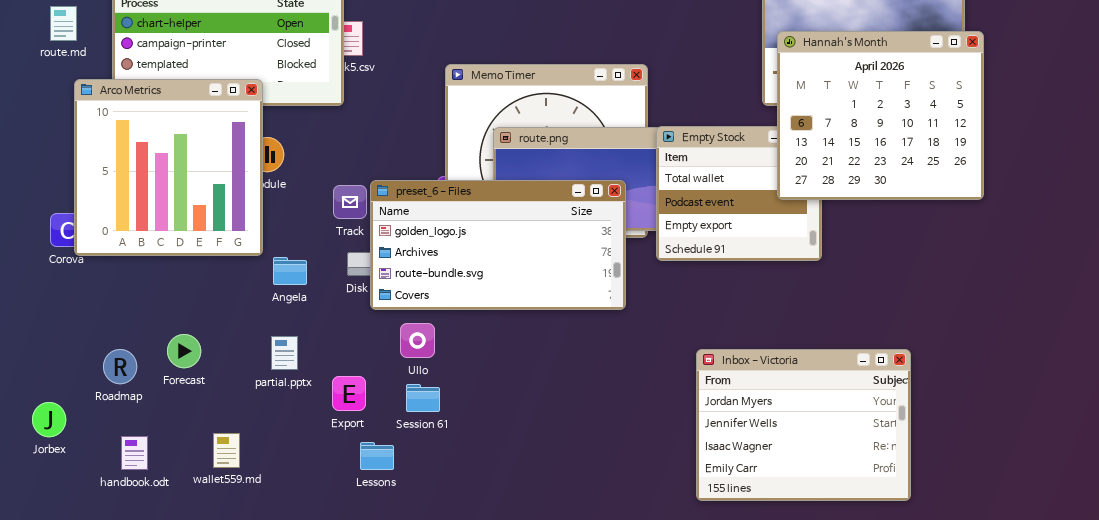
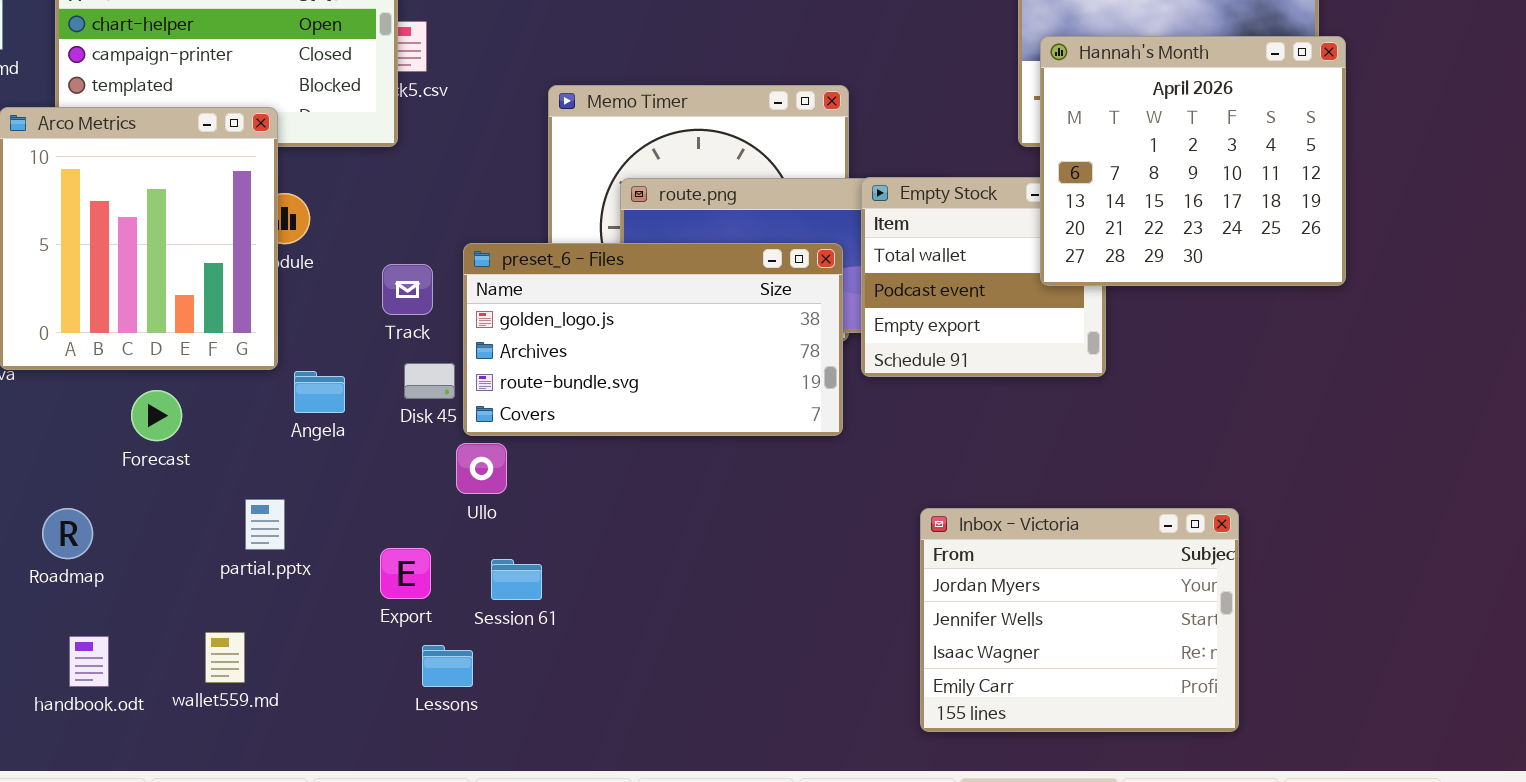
preset_6 - Files: [370,180,626,310] -> [463,243,843,436], moved
Ullo: [400,323,435,358] -> [456,443,507,494], moved
Forecast: [167,334,201,368] -> [131,390,182,441], moved
partial.pptx: [271,336,298,370] -> [245,499,285,550], moved

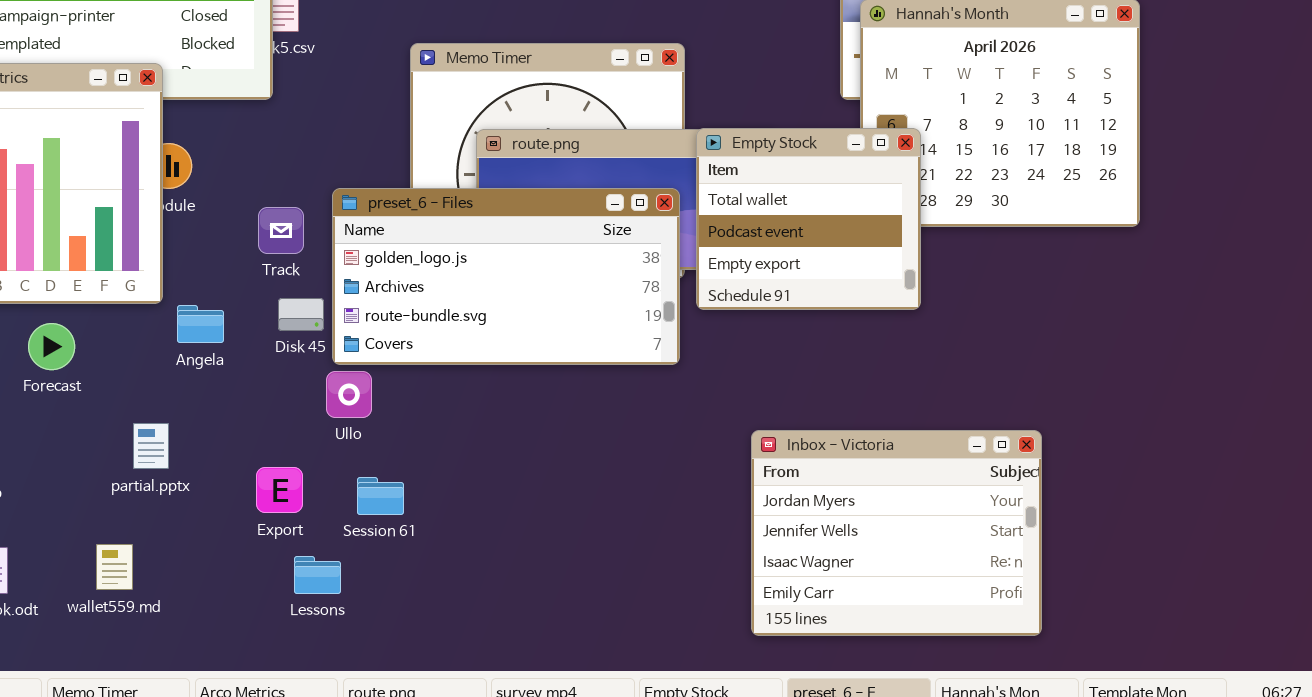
Empty Stock: [861,177,1106,377] -> [696,128,921,310], raised

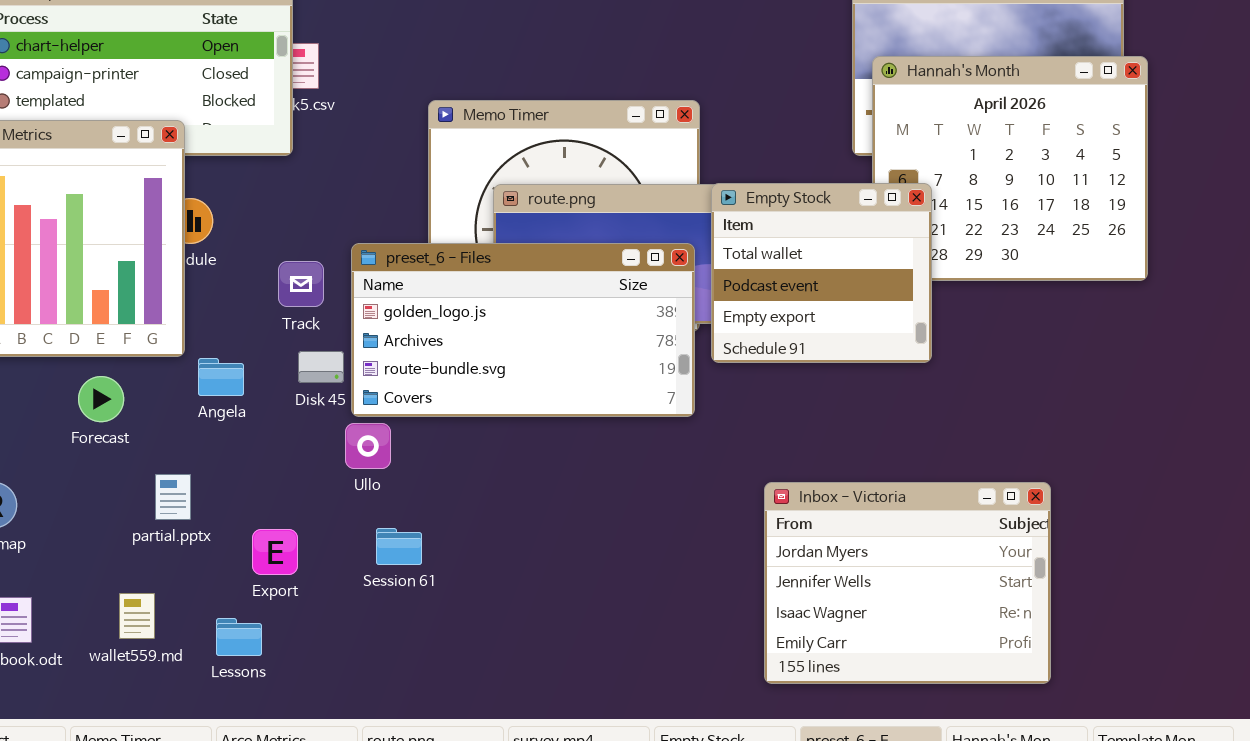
Forecast: [28,323,75,370] -> [78,376,124,422], moved
Export: [256,467,303,513] -> [252,529,298,575], moved
Lessons: [294,556,341,594] -> [216,618,262,656], moved

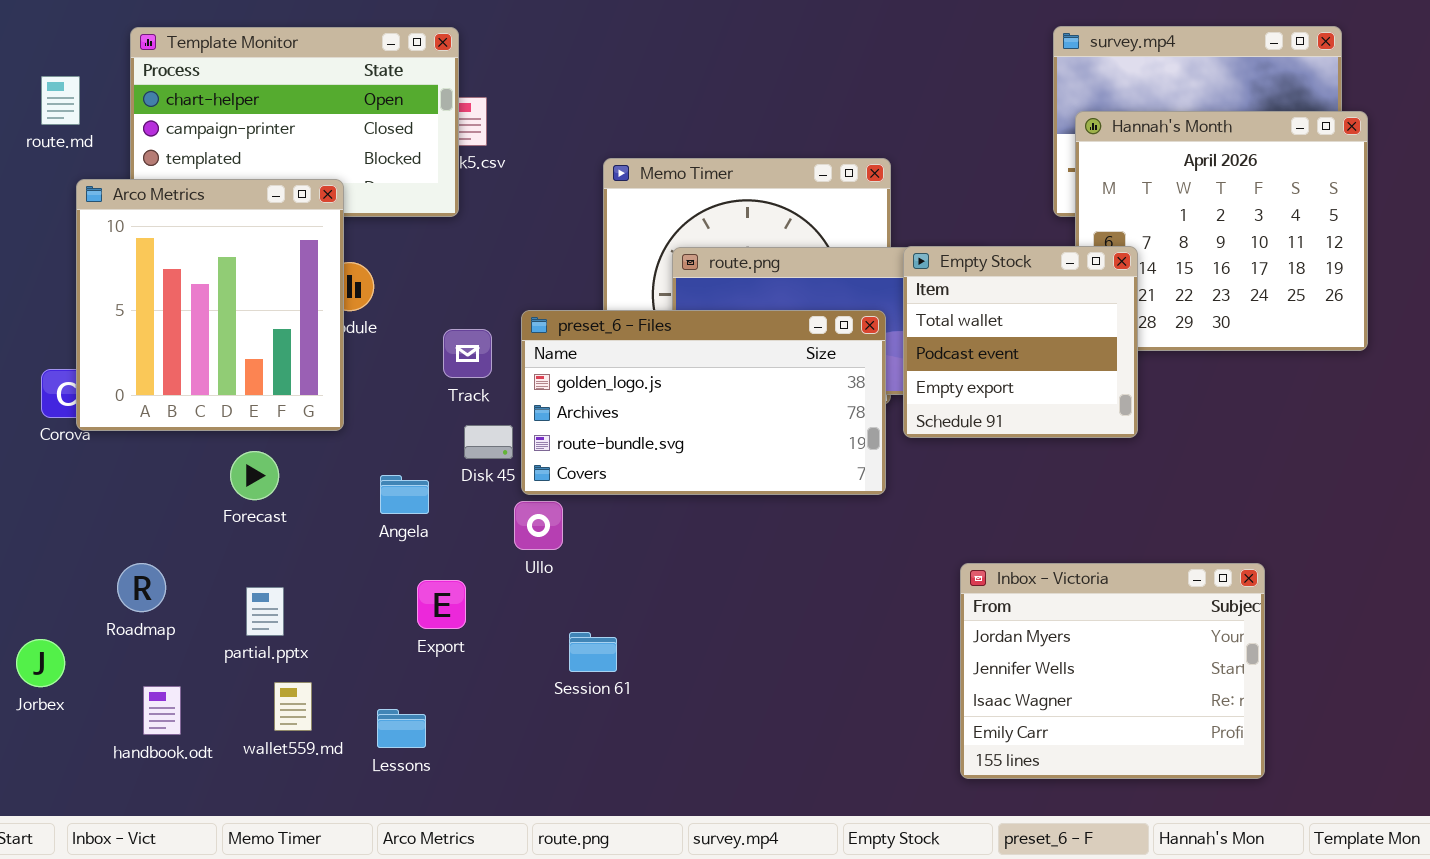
Angela: [198,358,244,396] -> [380,475,429,514], moved
partial.pptx: [155,474,191,520] -> [246,587,284,636], moved
Session 61: [376,528,422,565] -> [569,632,617,672], moved
Export: [252,529,298,575] -> [417,580,466,629], moved

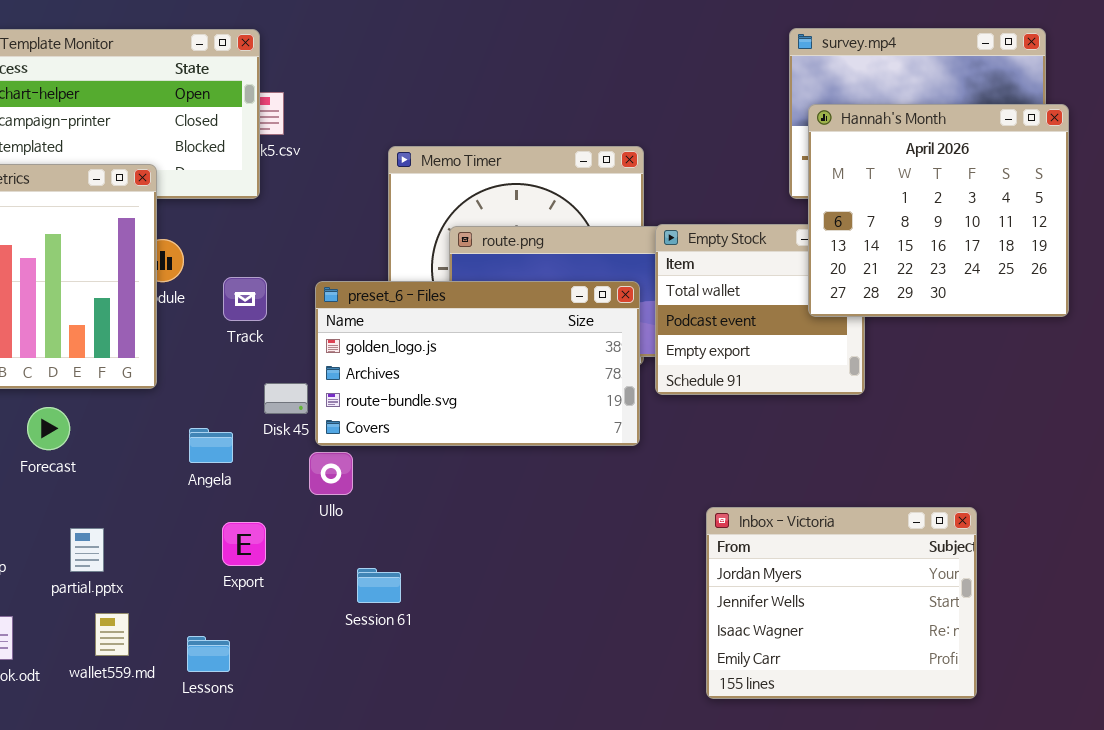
Hannah's Month: [1075,111,1368,351] -> [808,104,1069,317], raised
Track: [443,329,492,378] -> [223,277,267,321], moved
Forecast: [230,451,279,500] -> [27,407,70,450], moved

